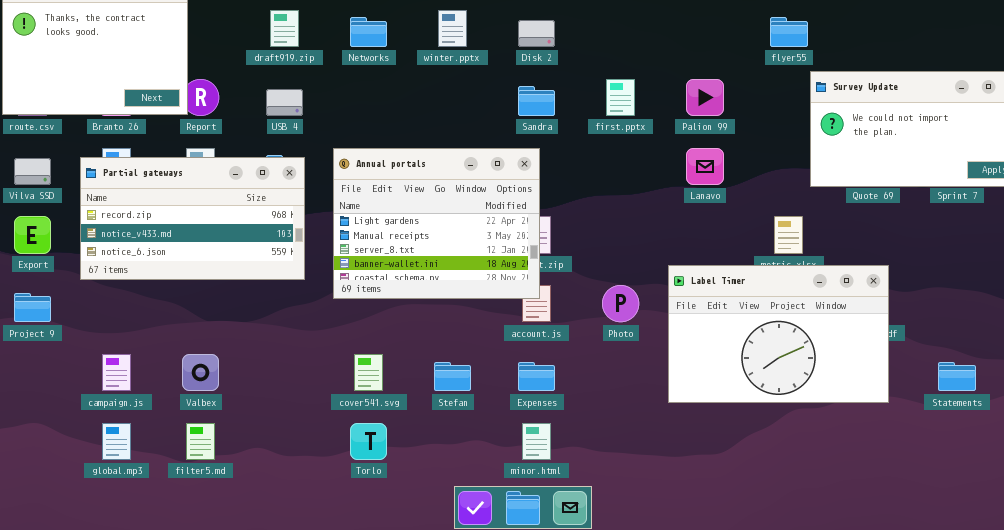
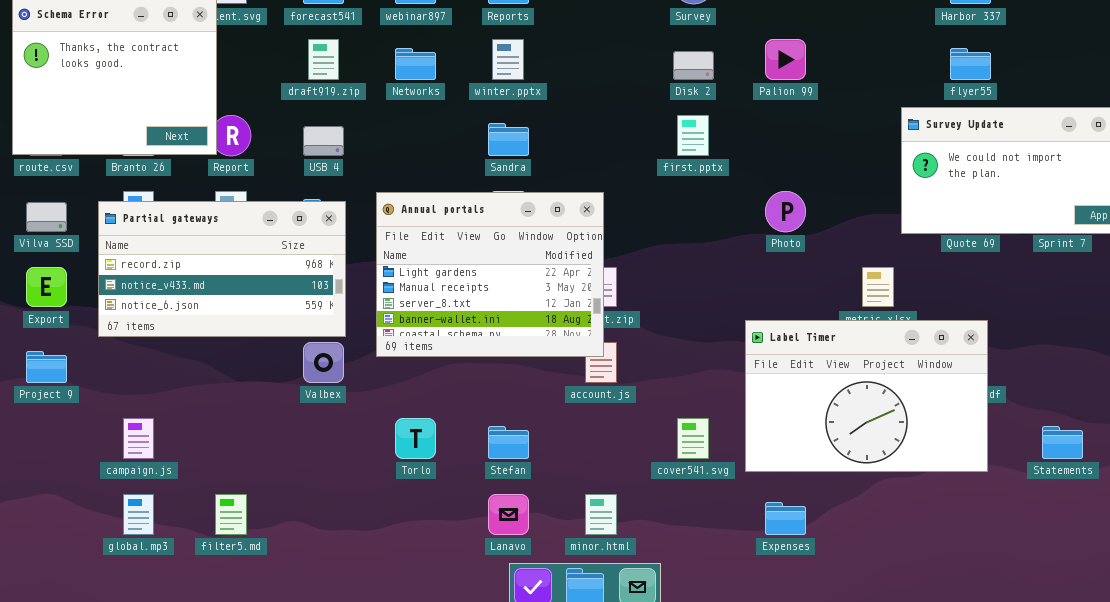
flyer55: [770,17,808,47] -> [950,48,991,80], moved
Disk 2: [518,20,555,47] -> [673,51,714,80], moved
Palion 99: [686,79,724,116] -> [765,39,806,80], moved
Sandra: [518,86,555,116] -> [488,123,529,156], moved
Lanavo: [686,148,724,185] -> [488,494,529,535], moved
Photo: [602,285,639,322] -> [765,191,806,232], moved
Valbex: [182,354,219,391] -> [303,342,344,383], moved
cover541.svg: [354,354,383,391] -> [677,418,709,459], moved
Expenses: [518,362,555,391] -> [765,502,806,535], moved
Torlo: [350,423,387,460] -> [395,418,436,459], moved

